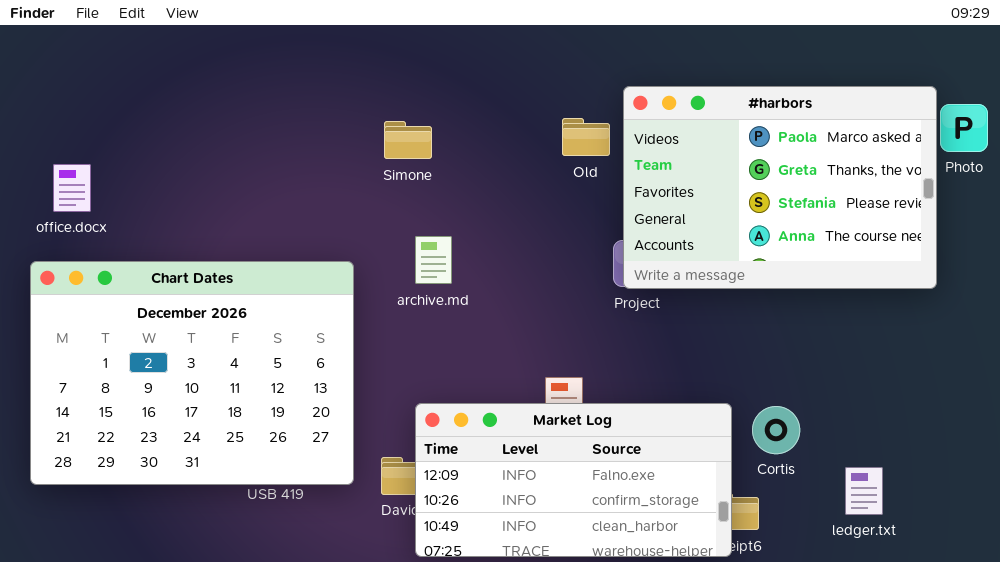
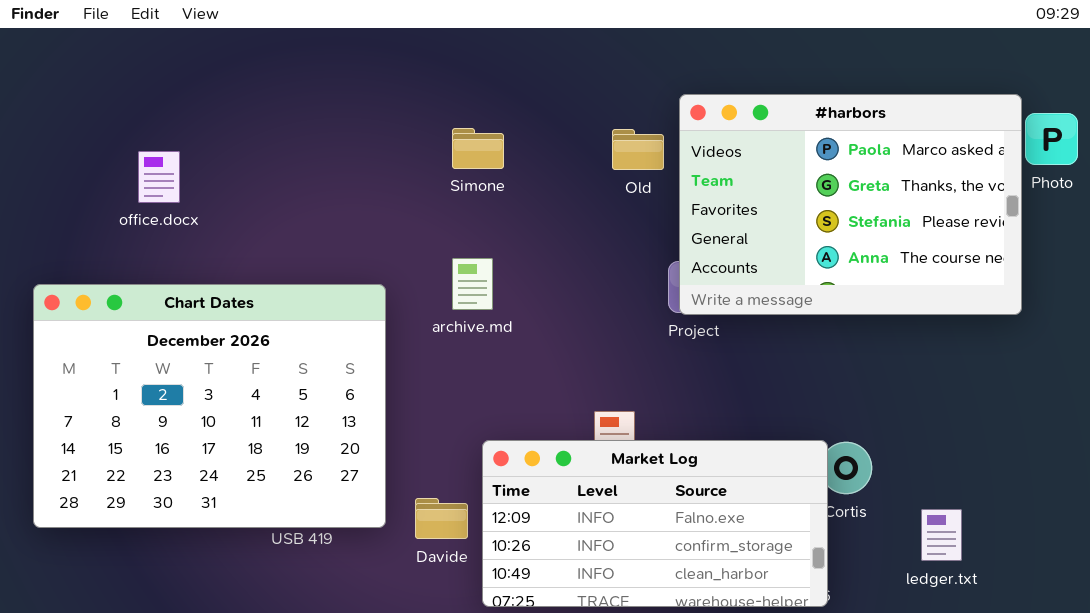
Simone: [384,121,432,159] -> [452,128,504,169], moved
office.docx: [53,164,91,212] -> [138,151,180,203], moved
Market Log: [415,403,732,557] -> [482,440,828,607], moved

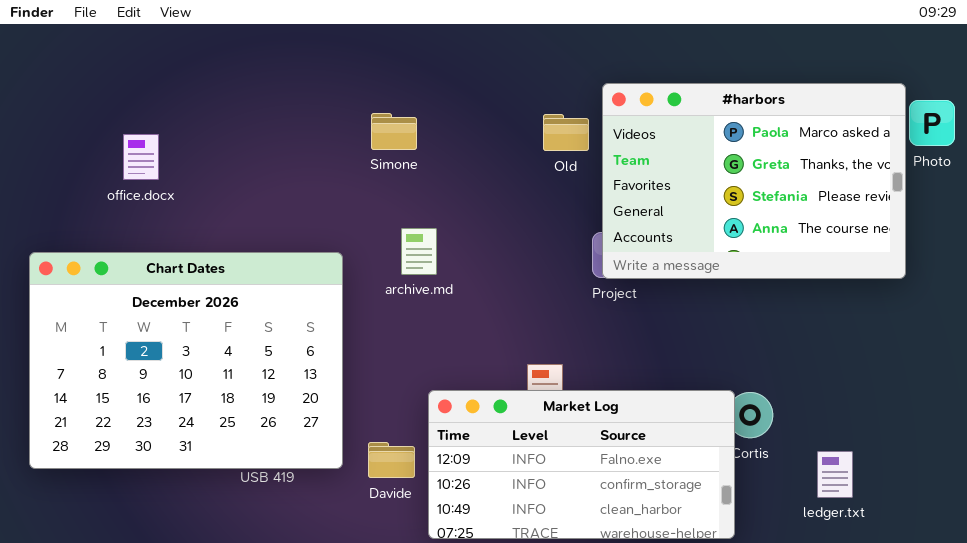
Simone: [452,128,504,169] -> [371,113,417,150], moved

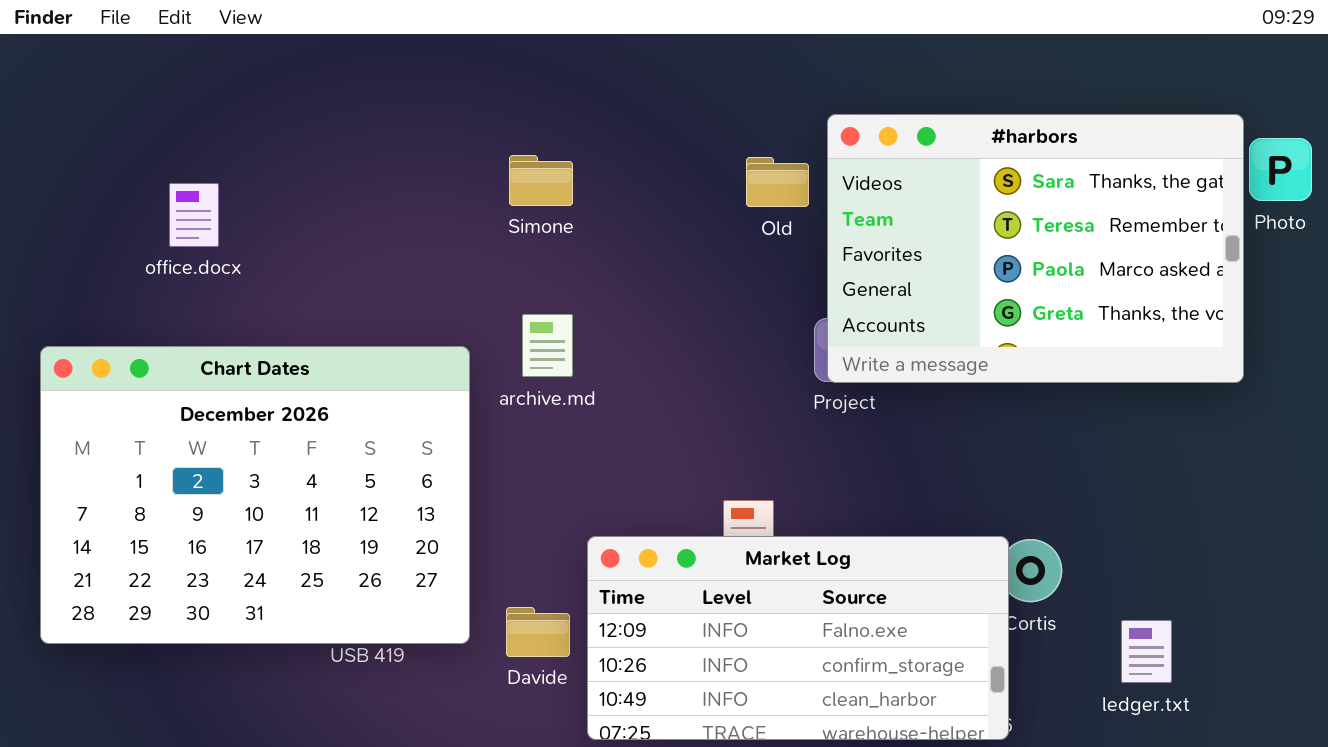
#harbors: [602,83,906,279] -> [827,114,1244,383], scrolled up 2 rows
archive.md: [401,228,437,275] -> [522,314,573,377], moved

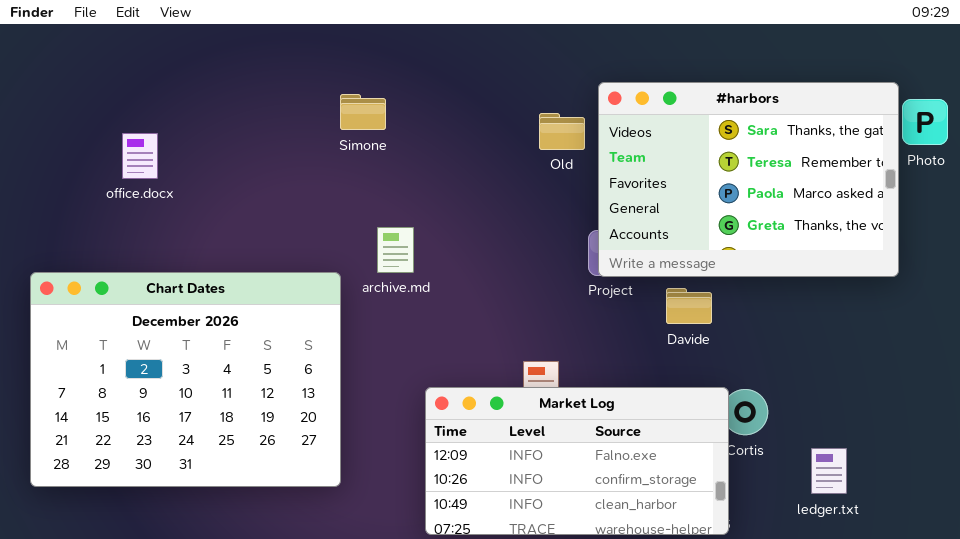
Simone: [509,155,573,206] -> [340,94,386,130], moved
Chart Dates: [40,346,470,644] -> [30,272,341,487], moved
Davide: [506,607,570,657] -> [666,288,712,324], moved

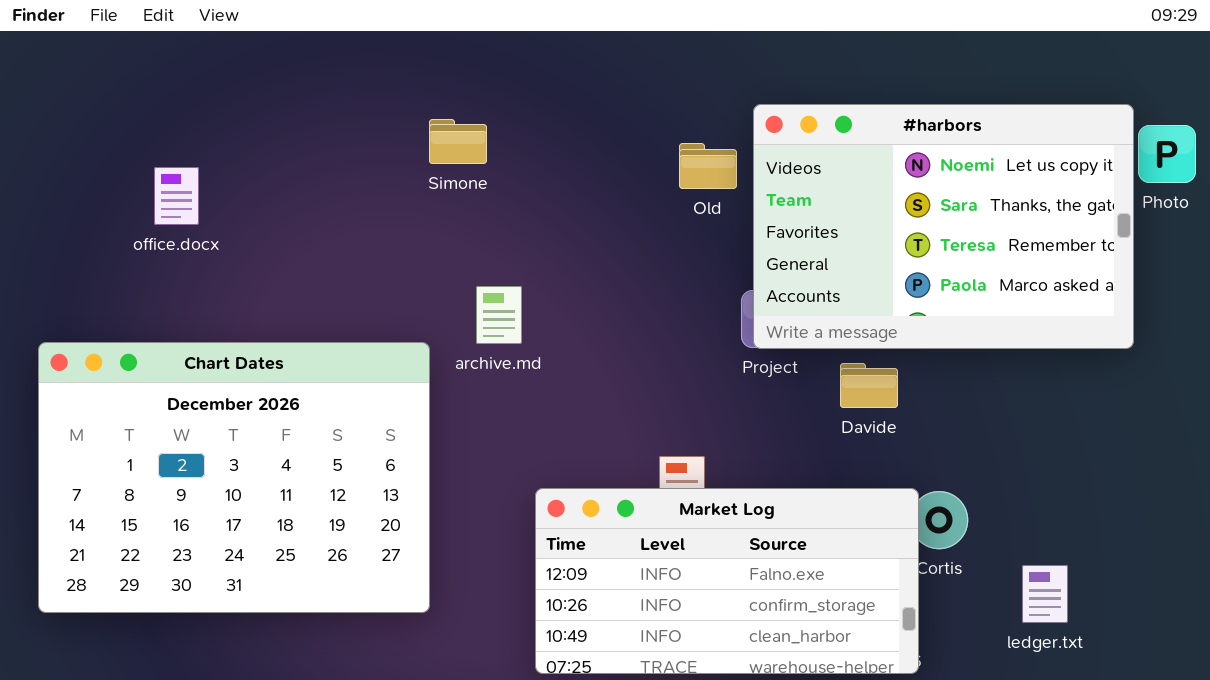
#harbors: [598,82,899,277] -> [753,104,1134,349], scrolled up 1 row

